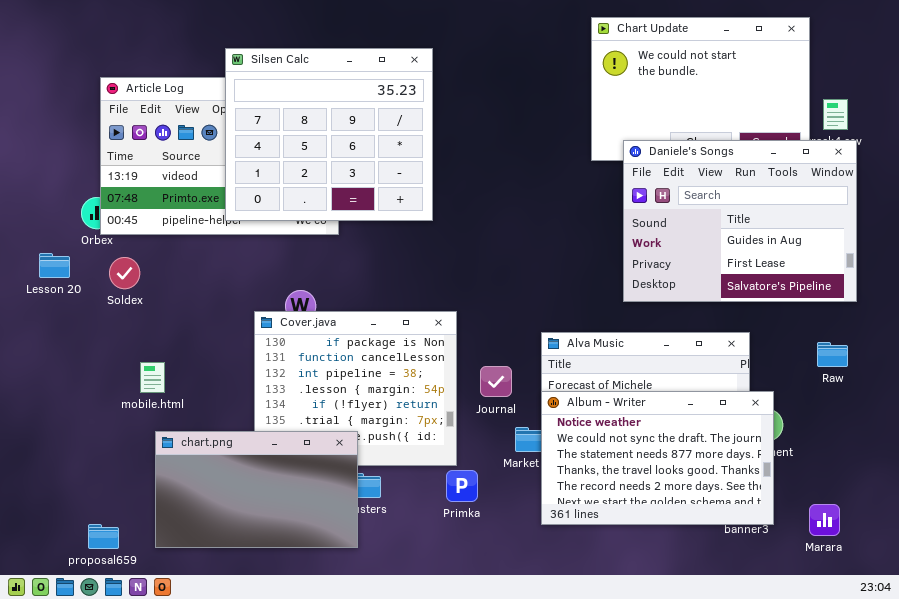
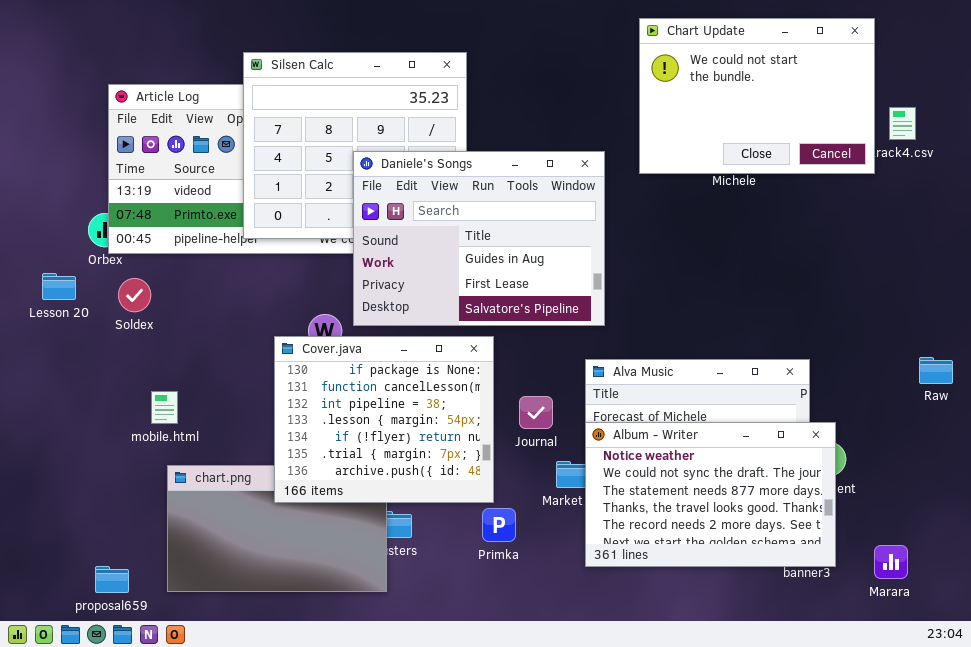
Daniele's Songs: [623,140,857,302] -> [353,151,605,326], moved
Cover.java: [254,311,457,466] -> [274,336,494,503], raised
Raw: [817,342,848,367] -> [919,357,953,384], moved

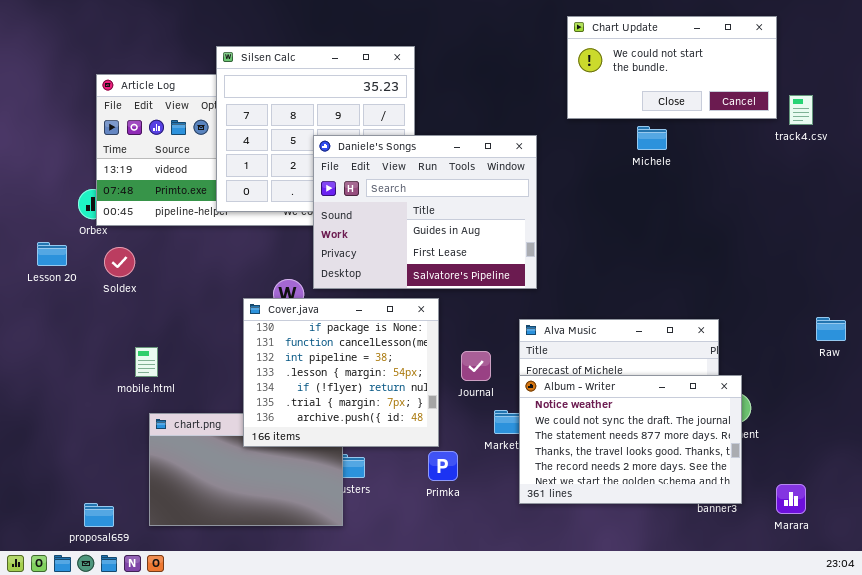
Chart Update: [639,18,875,174] -> [567,16,777,119], resized

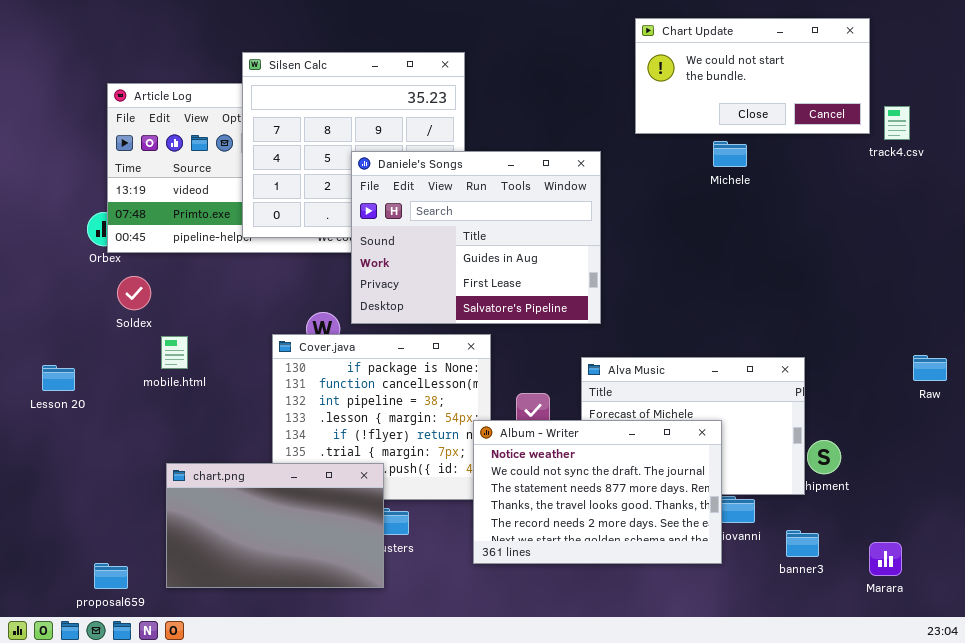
Lesson 20: [37,242,67,266] -> [42,365,75,391], moved
mobile.html: [135,347,158,377] -> [161,336,188,369], moved
Album - Writer: [519,375,742,504] -> [473,420,722,564], moved
chart.png: [149,413,343,526] -> [166,463,384,588], raised

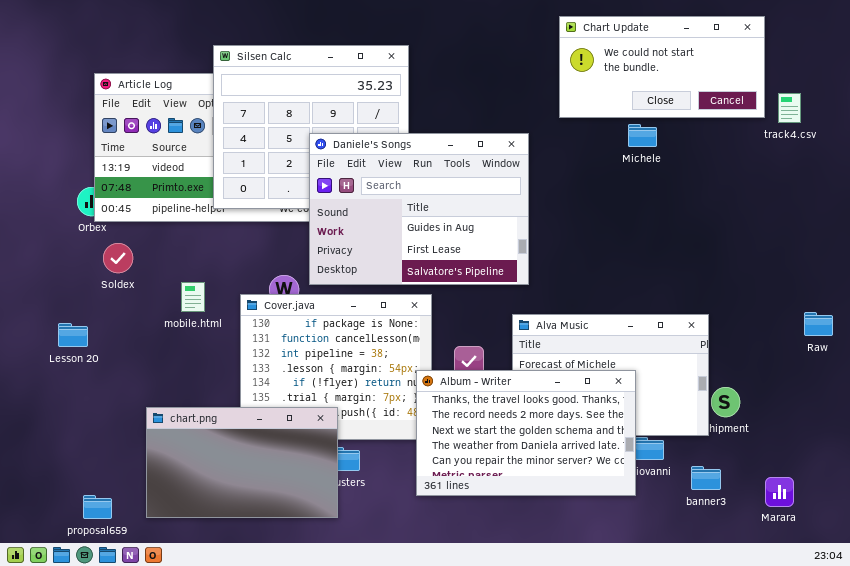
mobile.html: [161,336,188,369] -> [181,282,205,312], moved
Lesson 20: [42,365,75,391] -> [58,323,88,347], moved
Album - Writer: [473,420,722,564] -> [416,370,636,496], scrolled down 3 rows

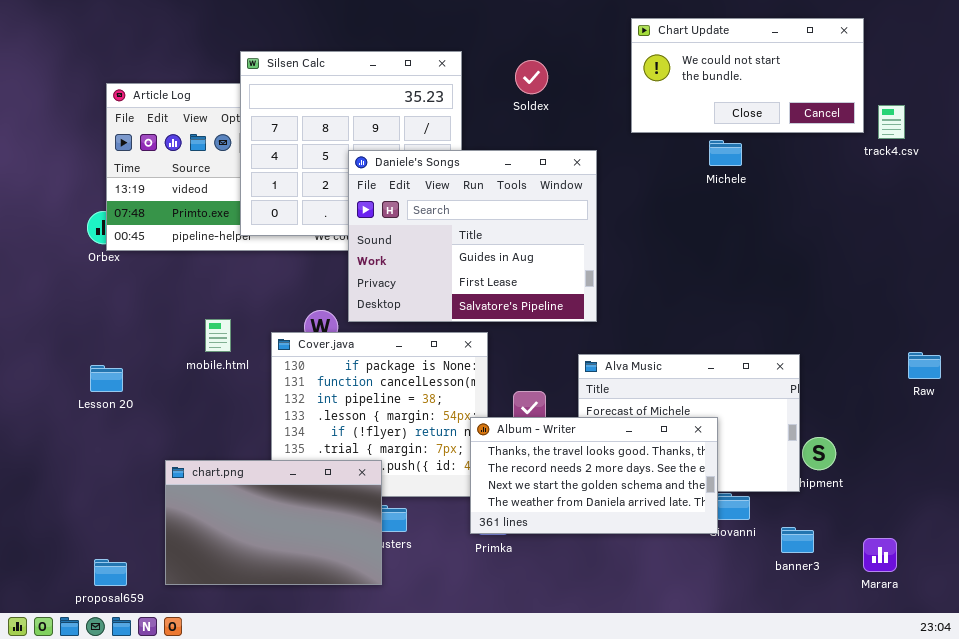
Soldex: [103,243,133,273] -> [515,60,548,94], moved
Lesson 20: [58,323,88,347] -> [90,365,123,392], moved
Album - Writer: [416,370,636,496] -> [470,417,718,534], resized

